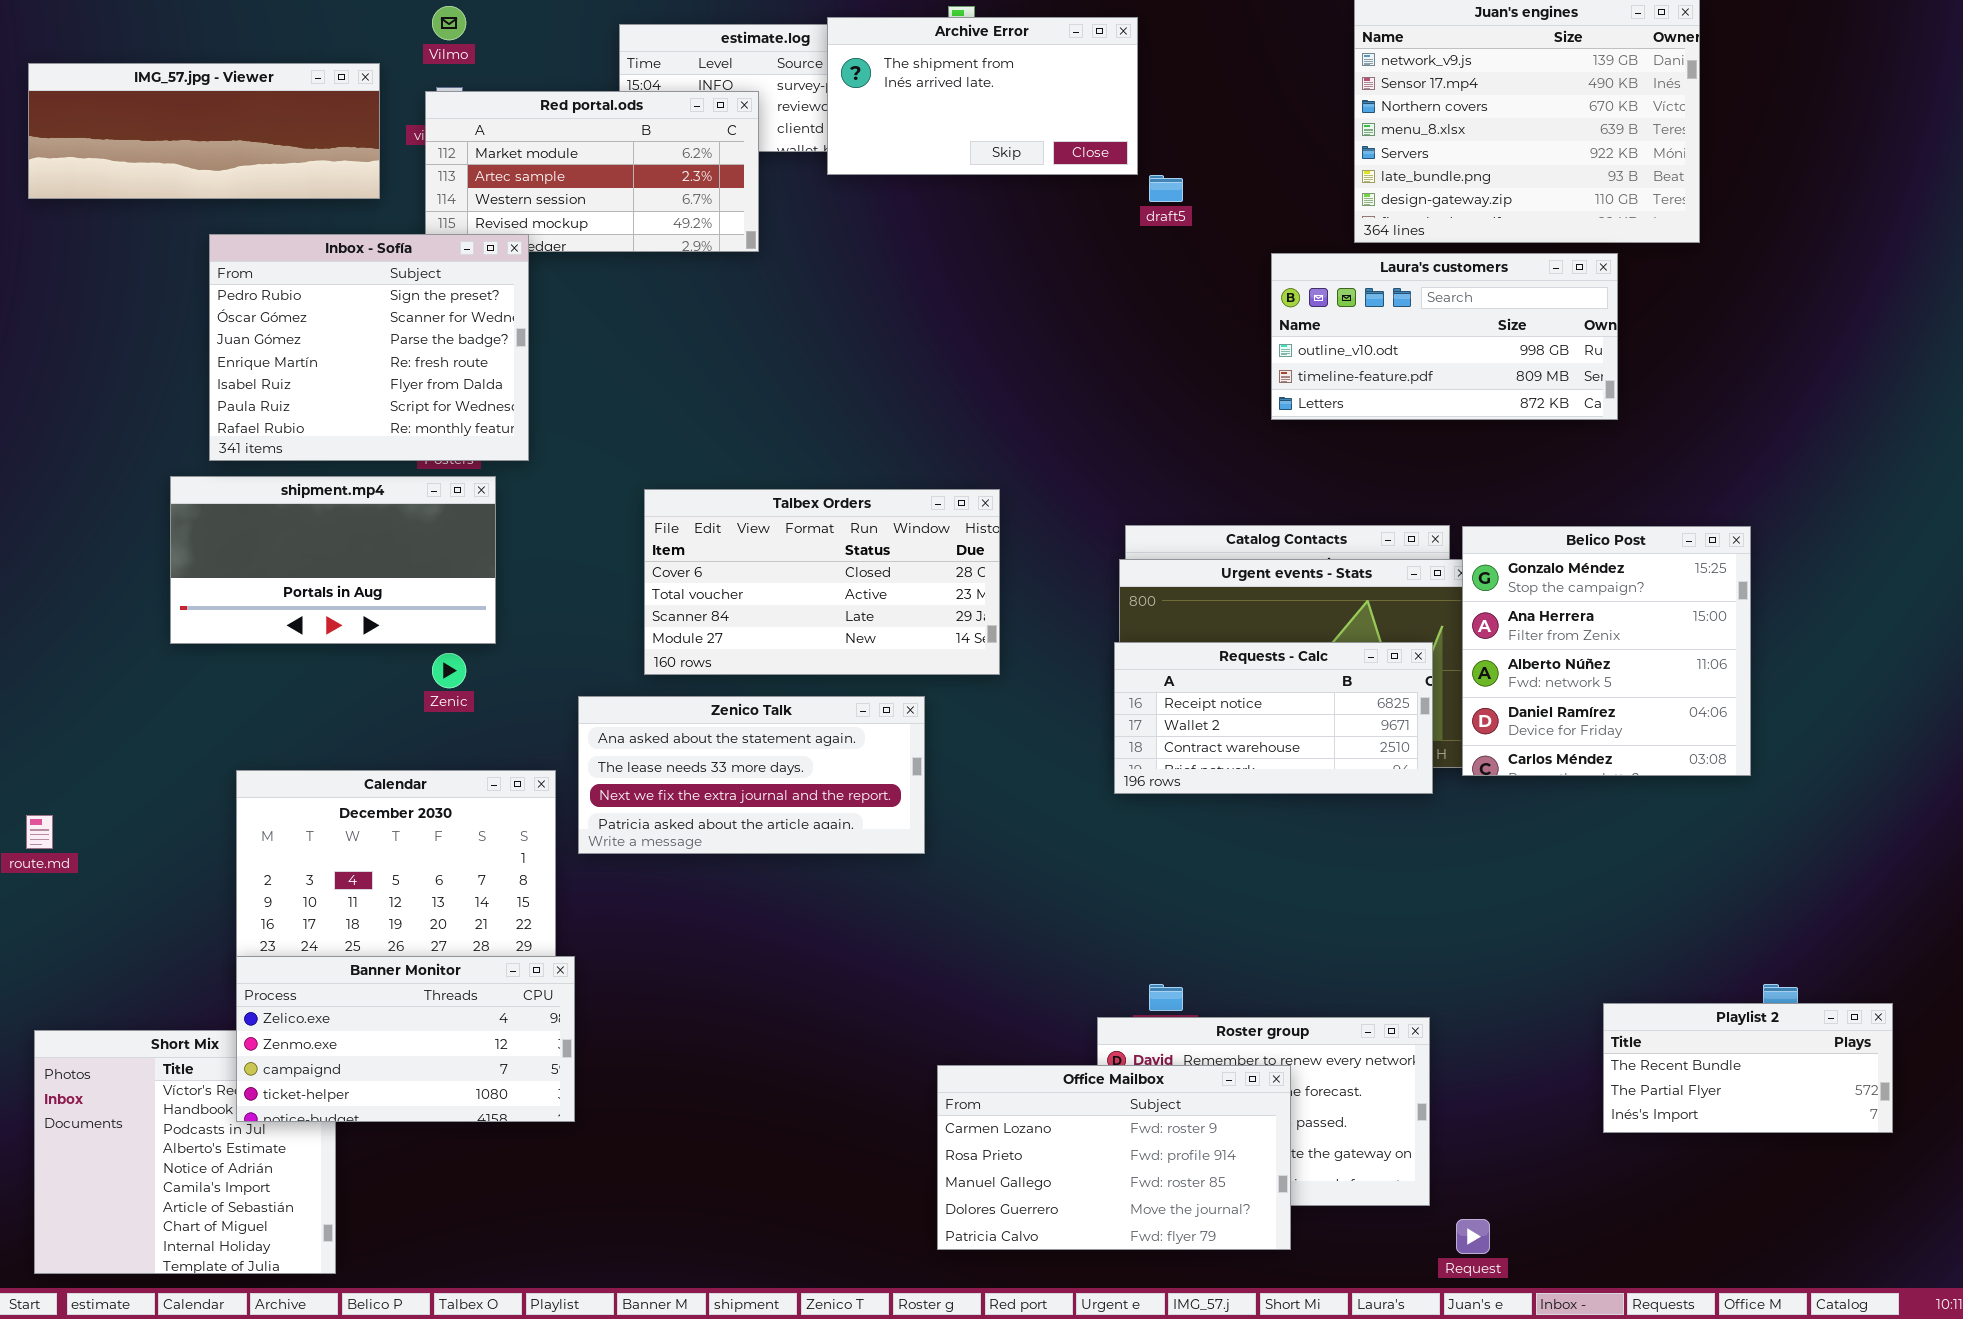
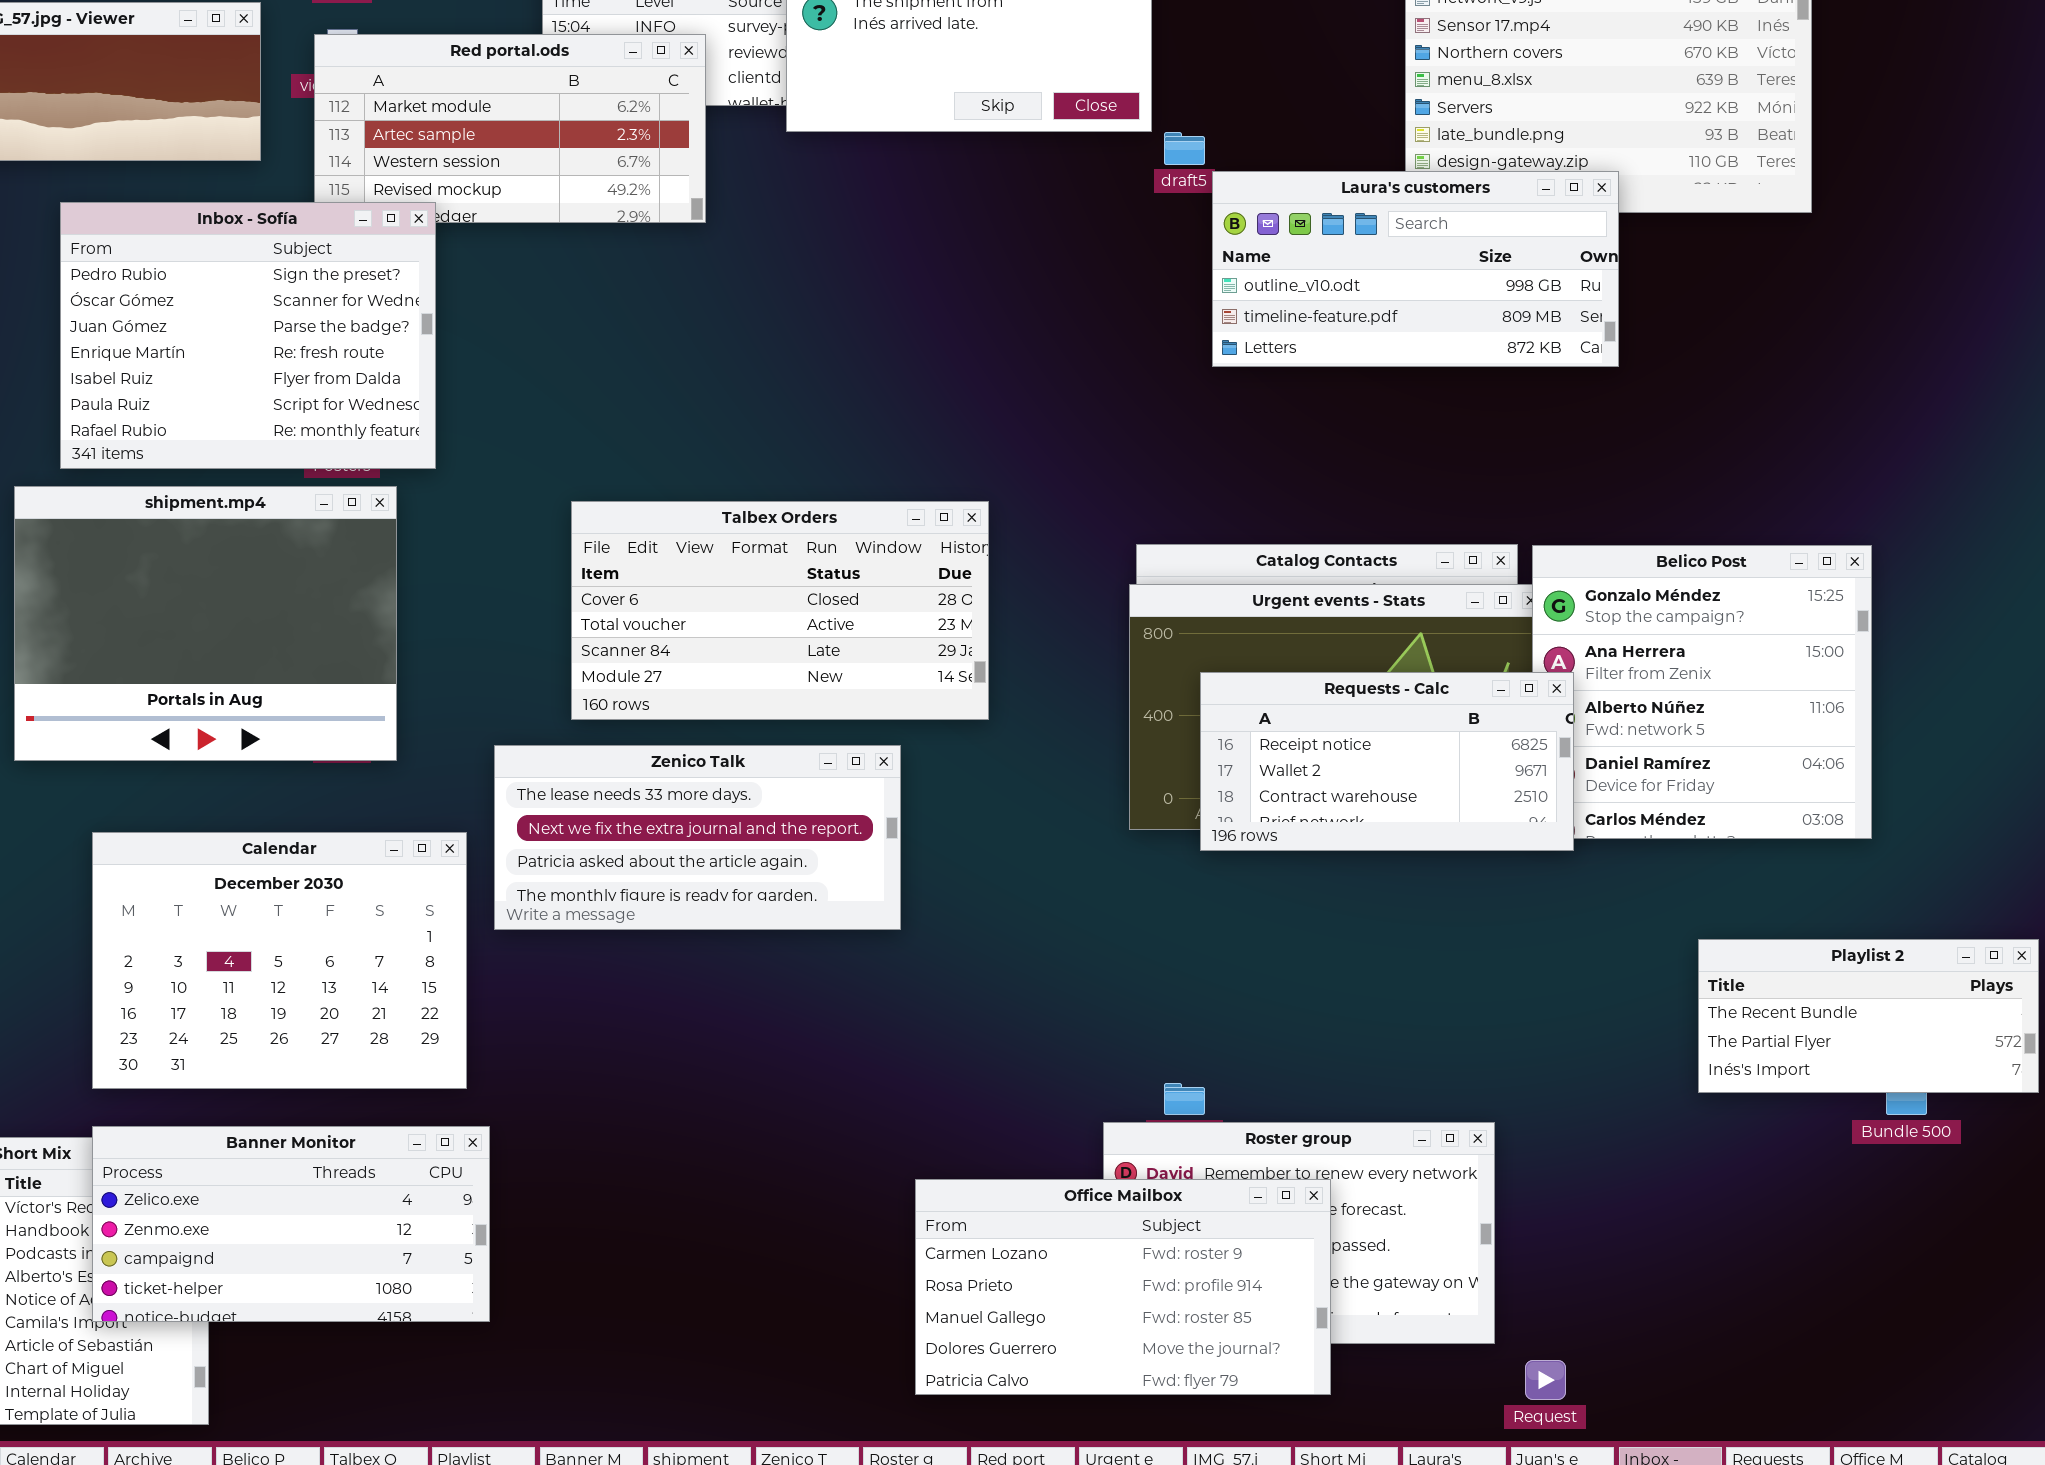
Laura's customers: [1271,253,1618,420] -> [1212,171,1619,367], moved
shipment.mp4: [170,476,496,644] -> [14,486,397,761], resized
Requests - Calc: [1114,642,1433,794] -> [1200,672,1574,851], moved
Zenico Talk: [578,696,925,854] -> [494,745,901,930], scrolled down 1 row
Banner Monitor: [236,956,575,1122] -> [92,1126,490,1322], moved
Playlist 2: [1603,1003,1893,1133] -> [1698,939,2039,1093], moved

